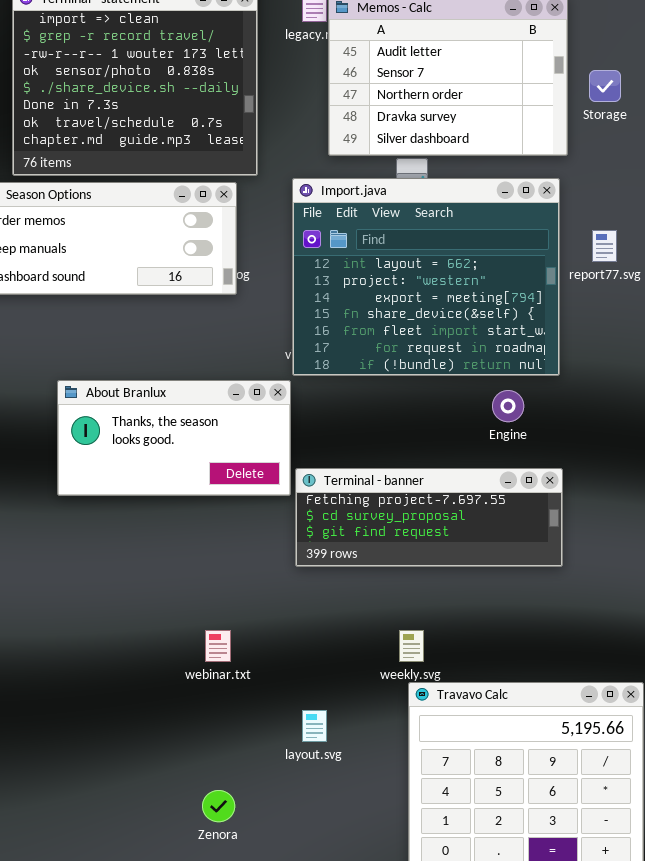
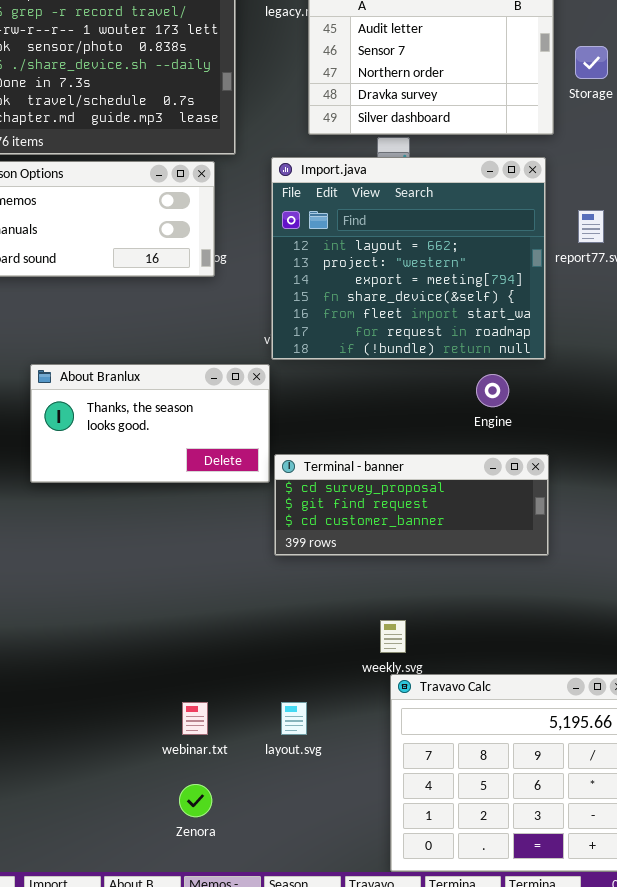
Terminal - banner: [295,468,563,567] -> [274,454,549,556], scrolled down 1 row
webinar.txt: [205,630,231,662] -> [182,702,208,735], moved

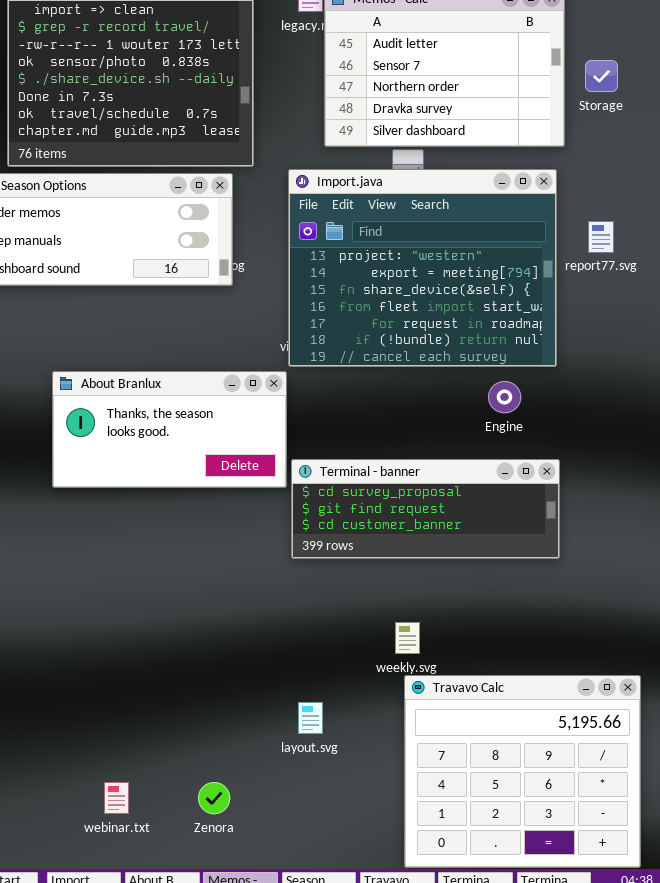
Import.java: [271,157,546,360] -> [288,169,557,367], scrolled down 1 row
webinar.txt: [182,702,208,735] -> [104,782,129,814], moved

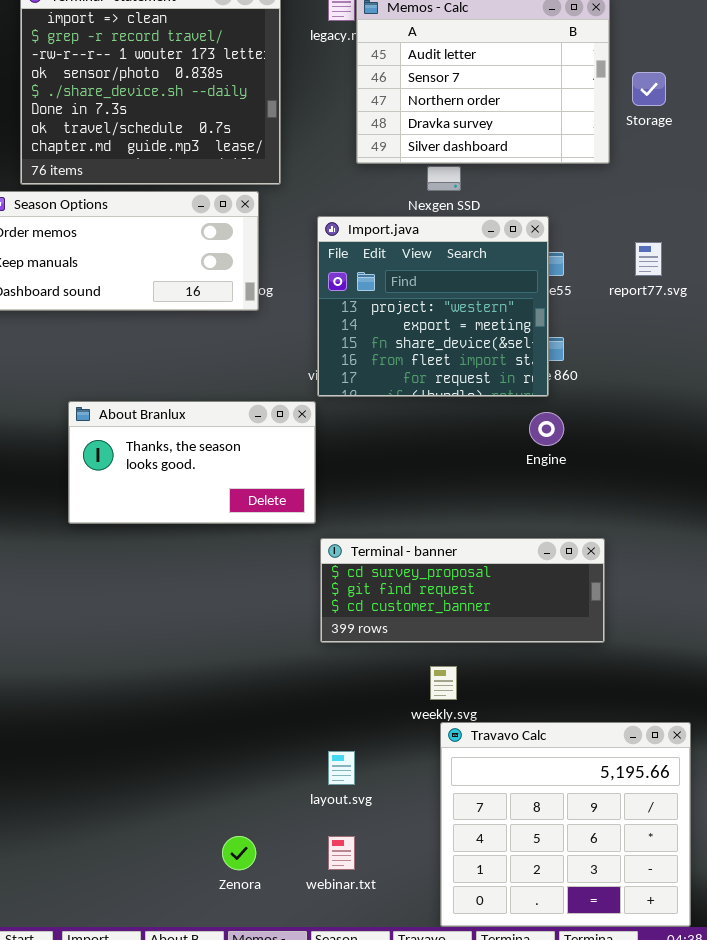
Import.java: [288,169,557,367] -> [317,216,549,397], resized
Terminal - banner: [291,459,560,559] -> [320,538,605,643], moved
webinar.txt: [104,782,129,814] -> [328,836,355,870], moved

